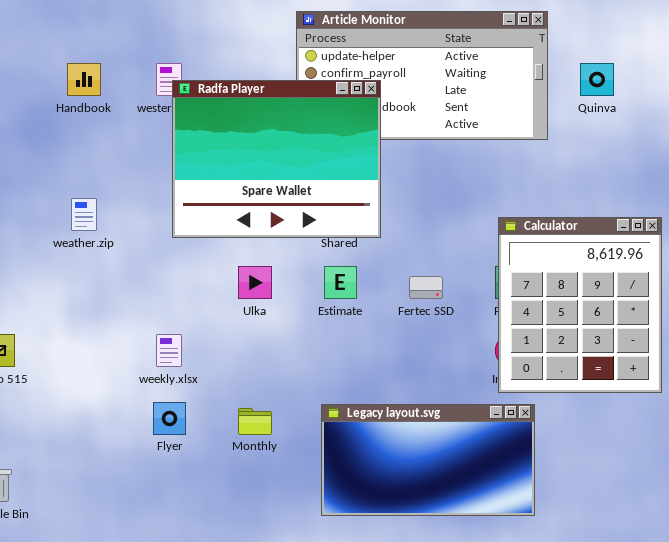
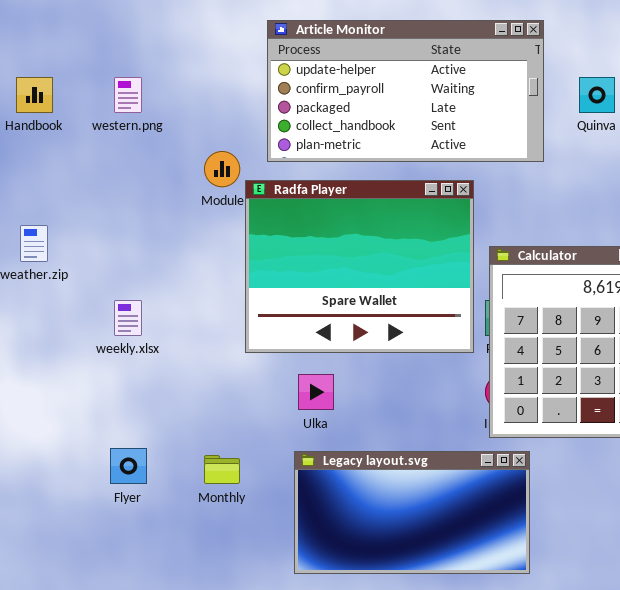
Radfa Player: [172,80,381,238] -> [245,180,474,353], moved
Ulka: [238,266,272,299] -> [298,374,334,410], moved
weekly.xlsx: [156,334,182,367] -> [114,300,142,336], moved

